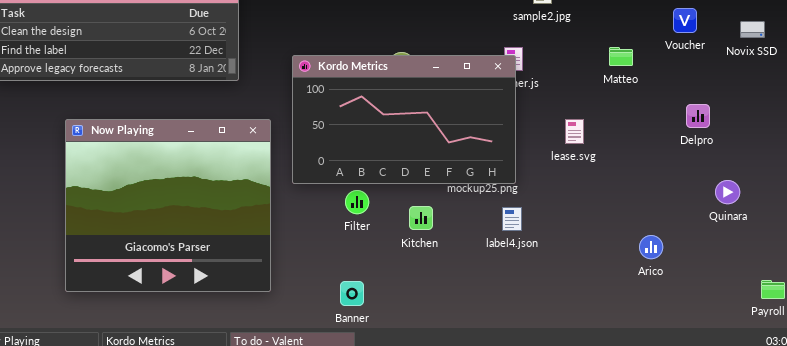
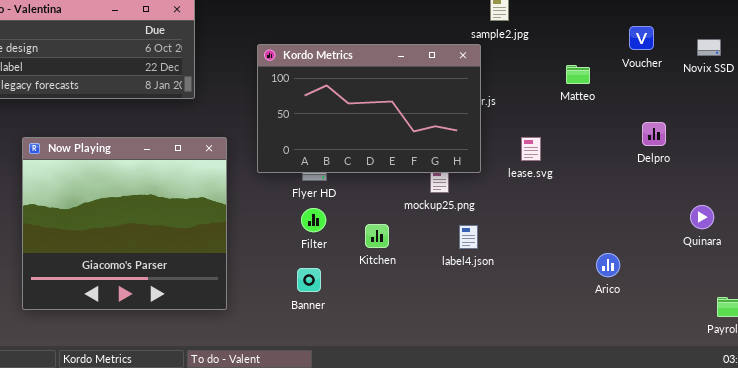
Kordo Metrics: [292,55,516,184] -> [257,44,481,173], moved
Quinara: [715,180,740,204] -> [690,205,714,229], moved
Banner: [340,281,364,306] -> [297,268,321,292], moved

